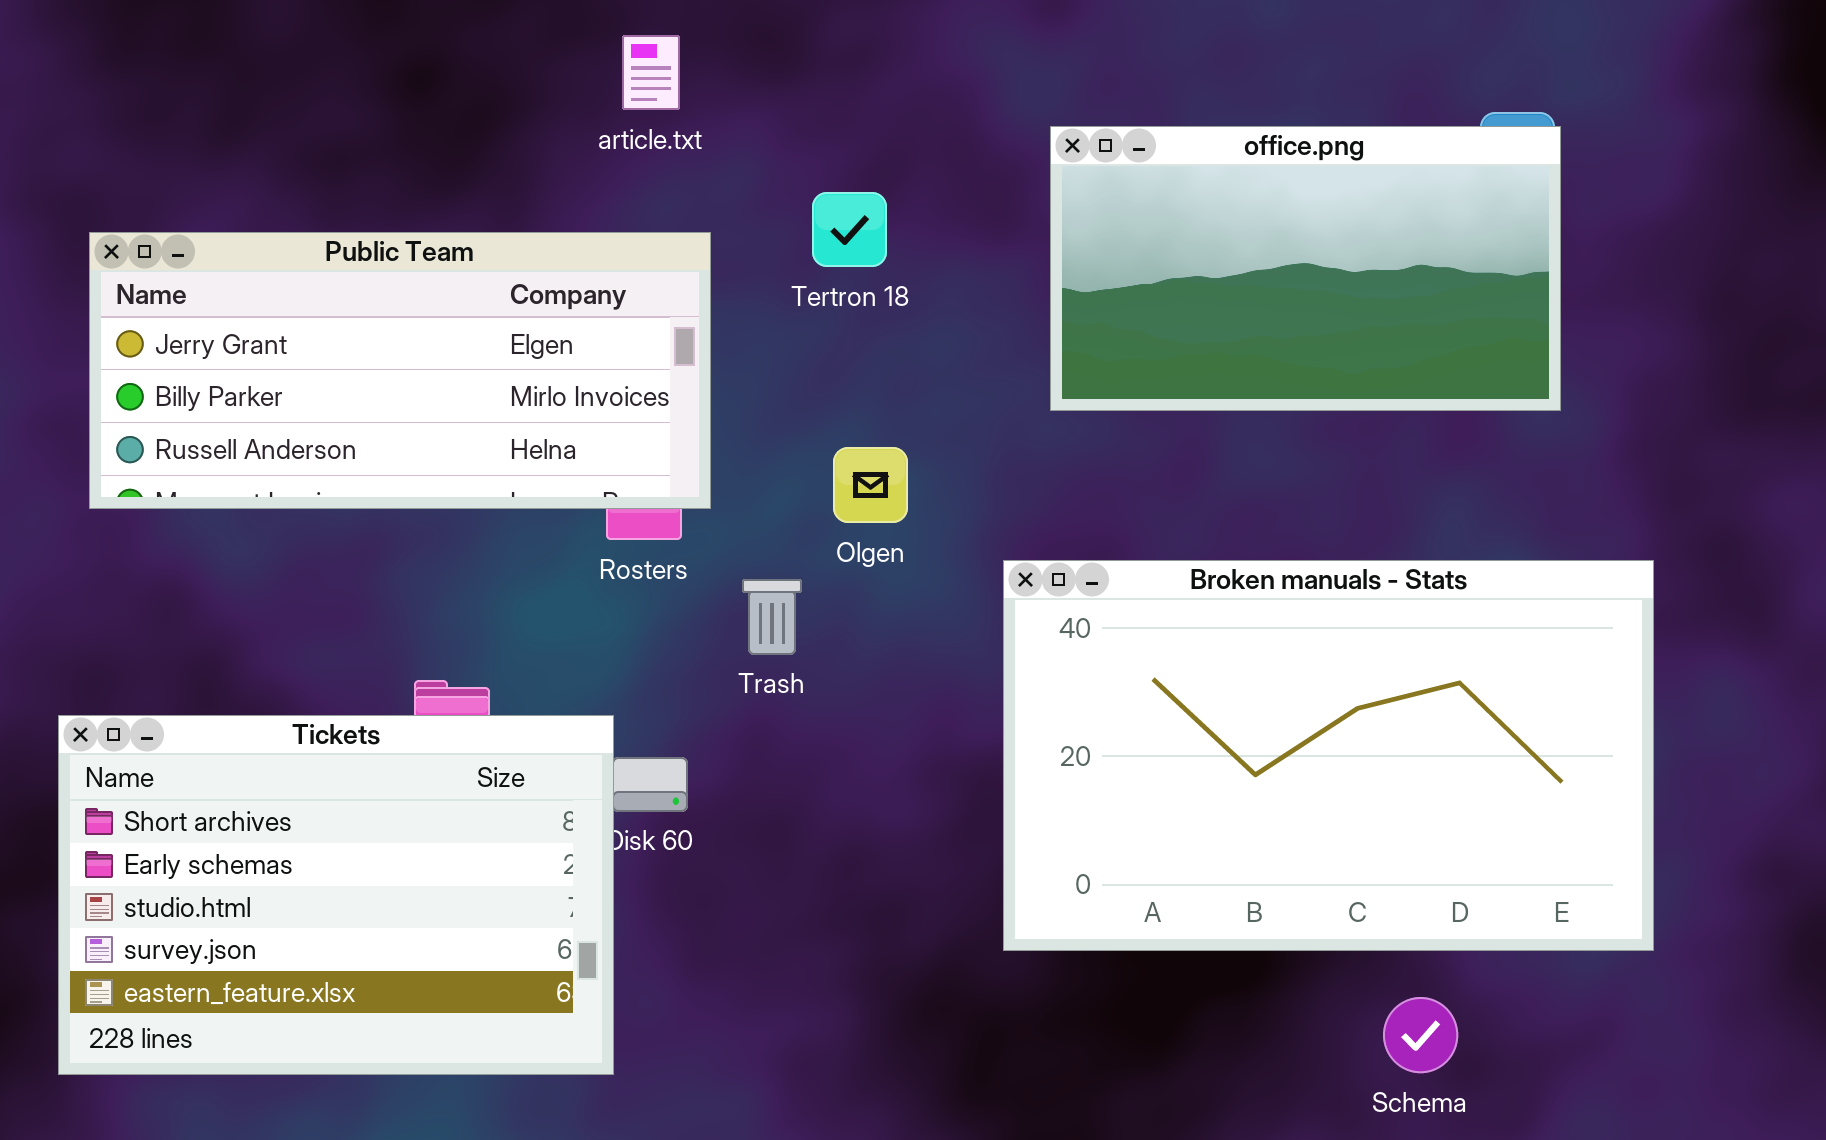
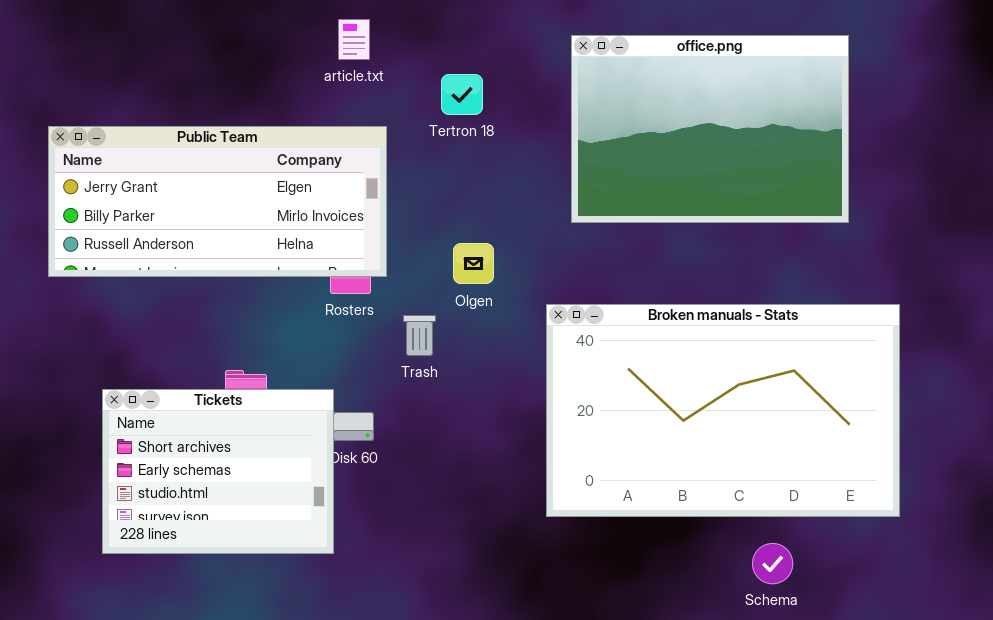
office.png: [1050,126,1561,411] -> [571,35,849,223], resized
Tertron 18: [812,192,887,267] -> [441,74,483,115], moved
Tickets: [58,715,614,1075] -> [102,389,334,554], resized

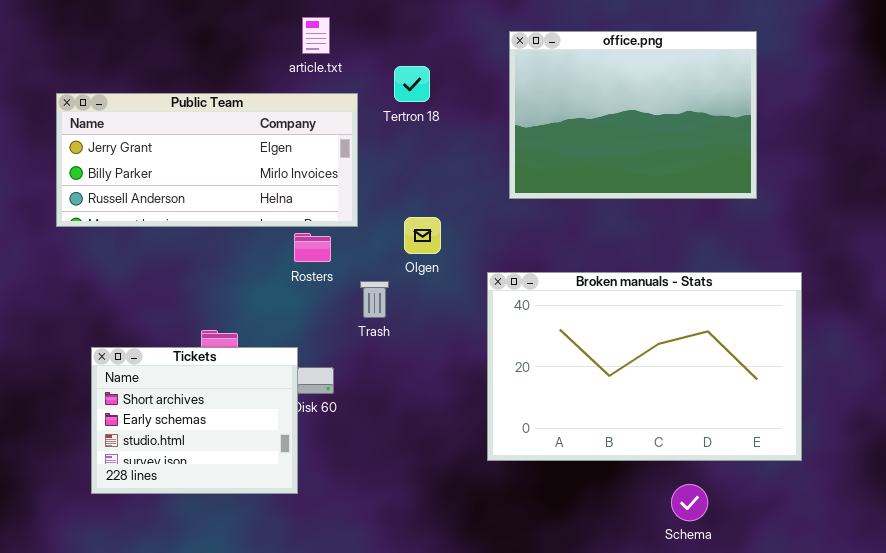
Public Team: [48,126,387,277] -> [56,93,358,227], moved

